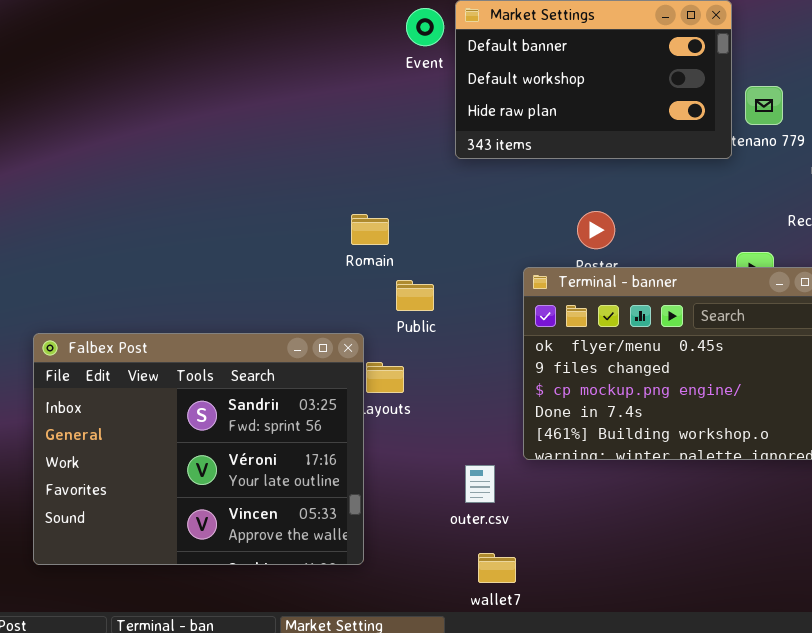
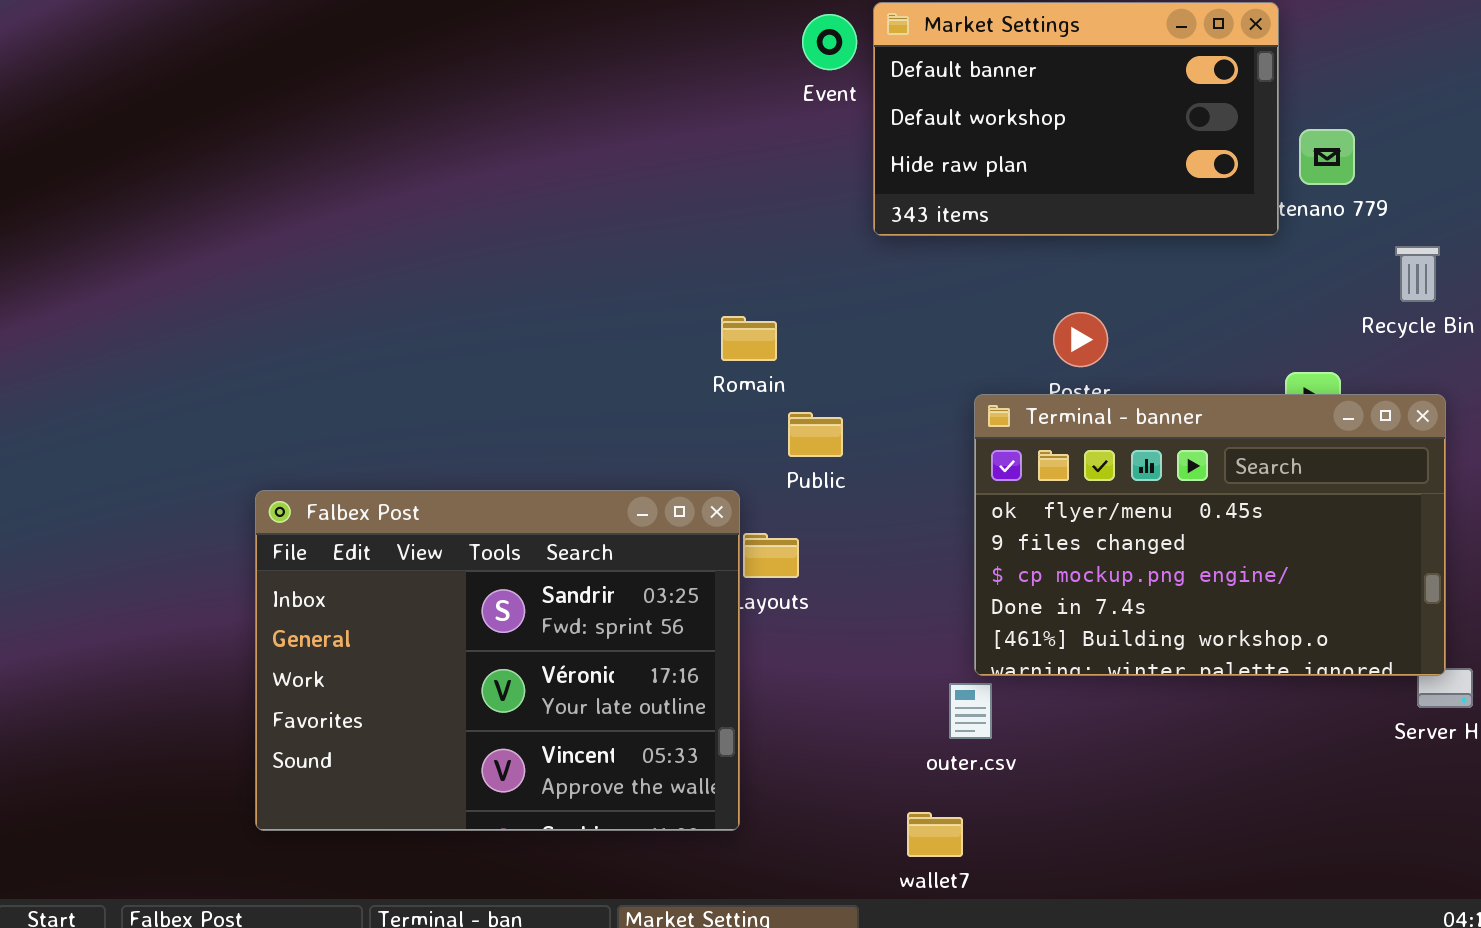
outer.csv: [465,465,495,503] -> [949,683,992,739], moved

